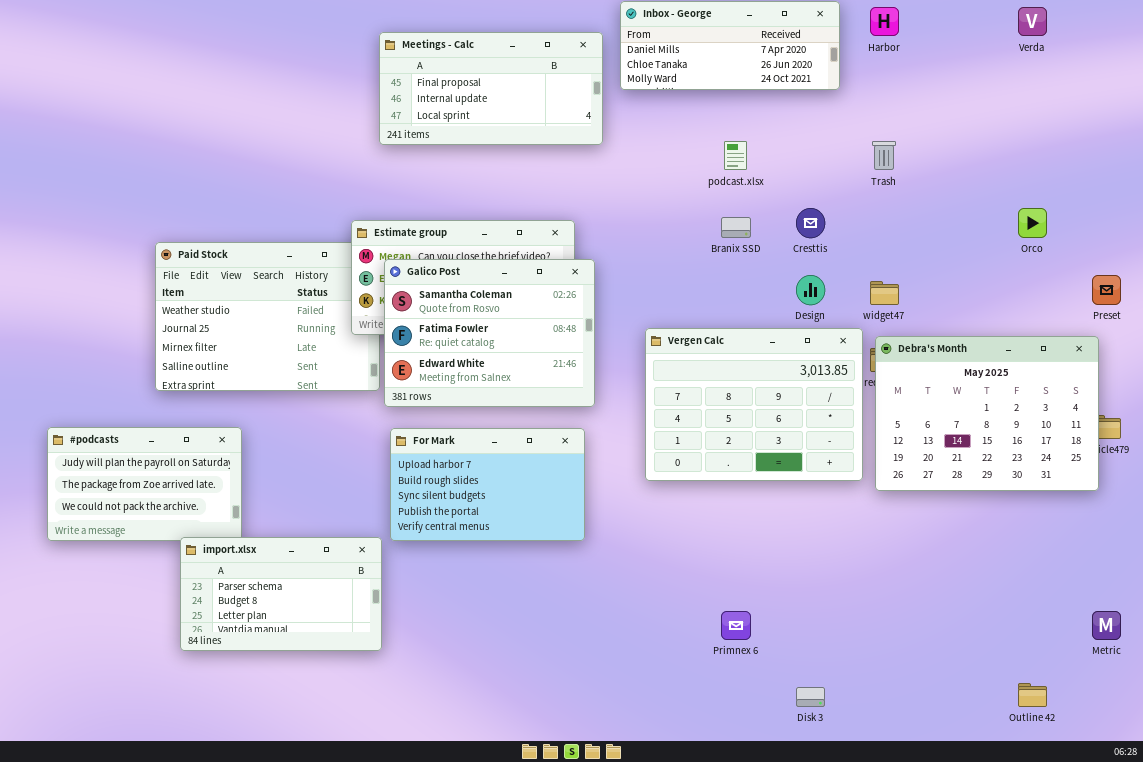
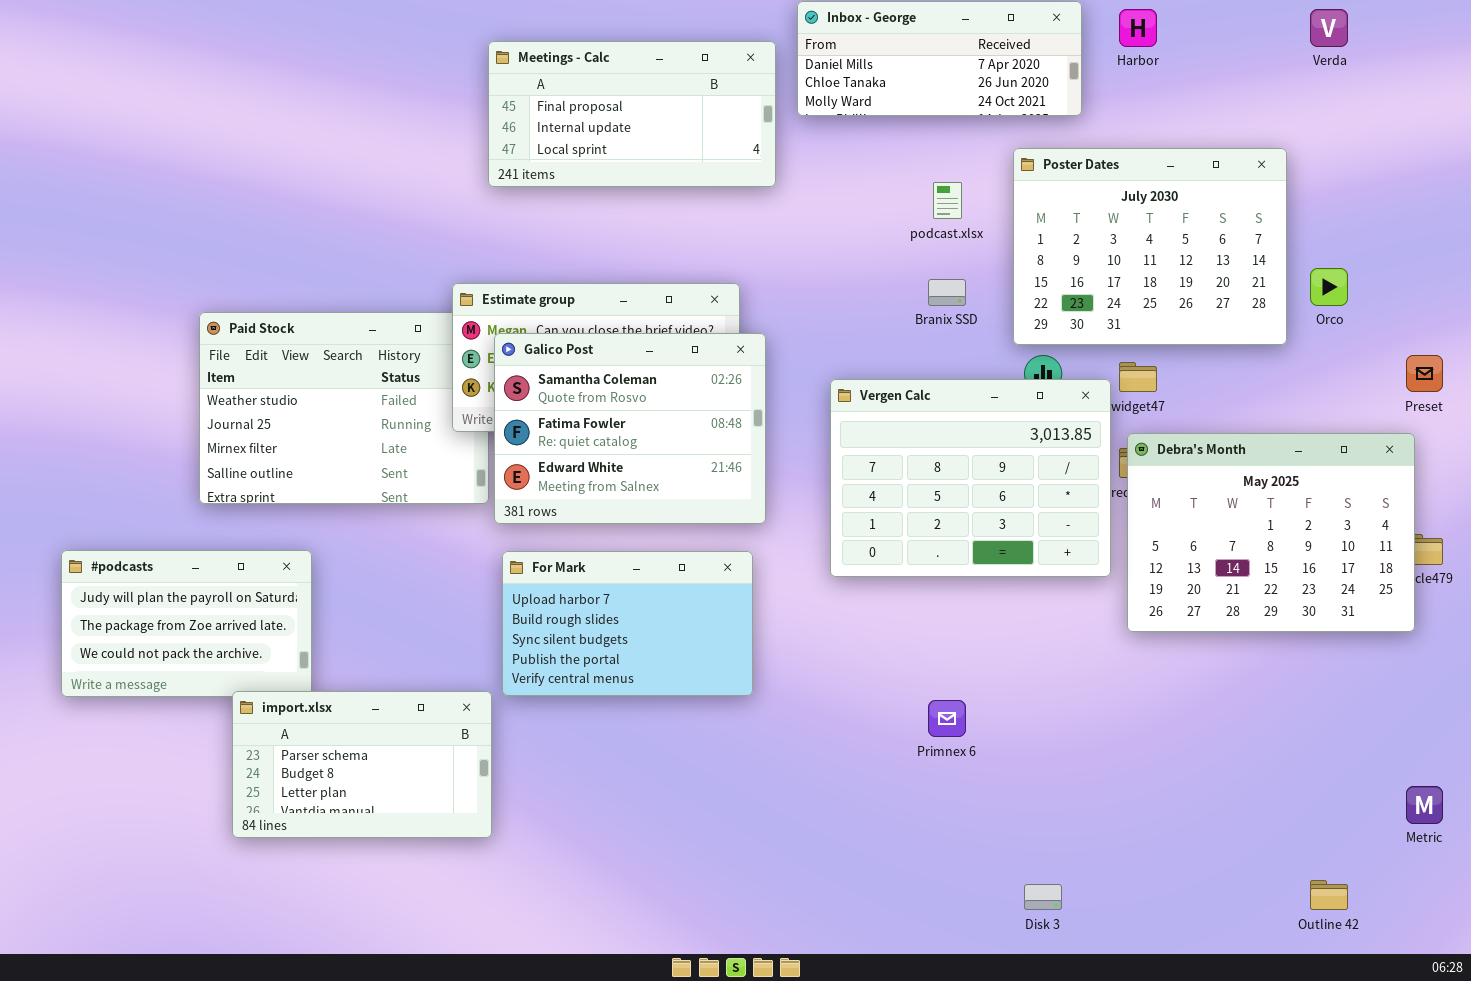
Poster Dates: none -> [1013,148,1287,345], opened
Vergen Calc: [645,328,863,481] -> [830,379,1111,577], moved
Primnex 6: [721,611,751,640] -> [928,700,966,737], moved

